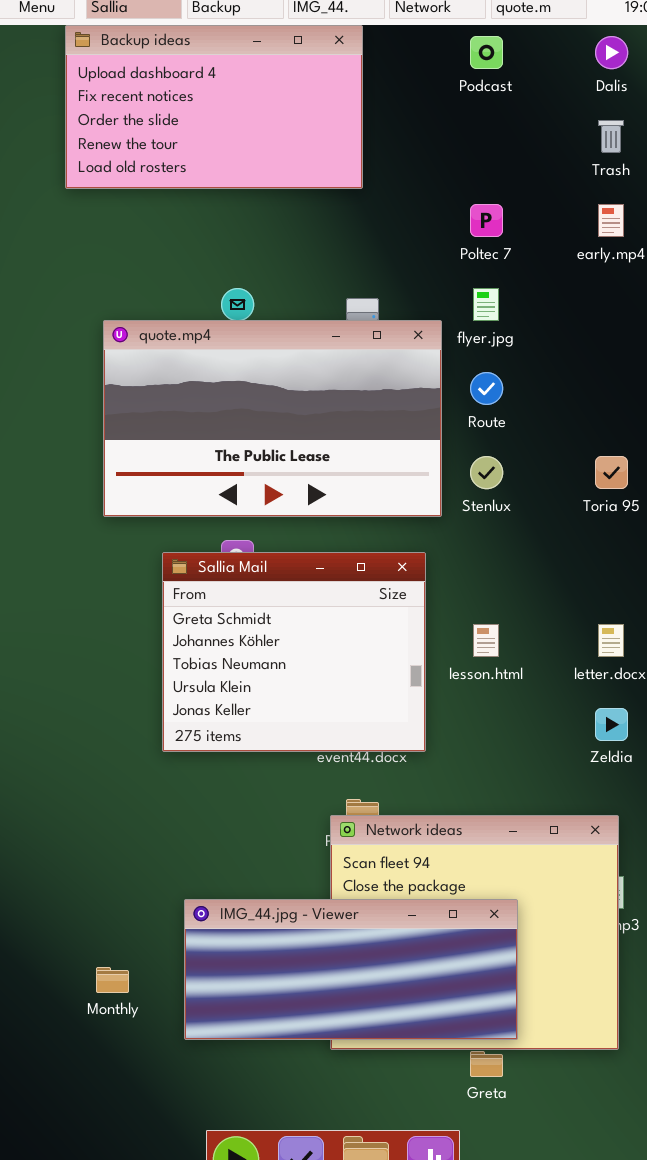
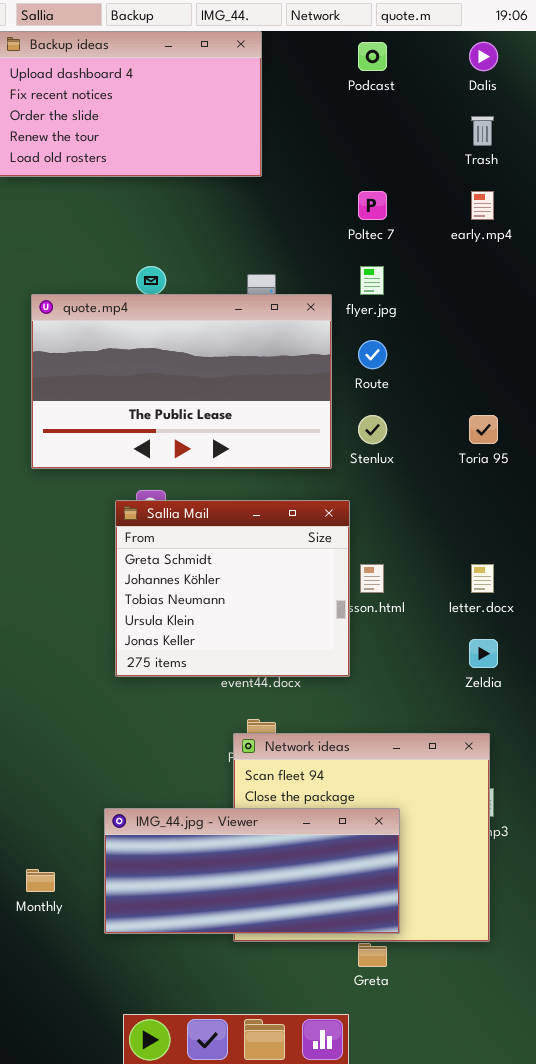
Sallia Mail: [162,552,426,752] -> [115,500,350,677], moved

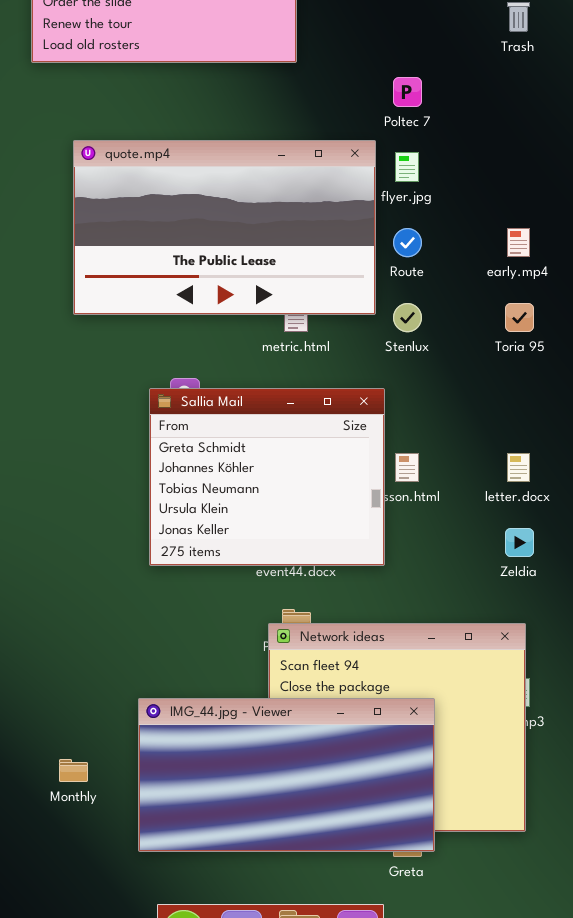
early.mp4: [471,191,494,220] -> [507,228,530,257], moved
quote.mp4: [31,294,332,469] -> [73,140,376,315], moved
IMG_44.jpg - Viewer: [104,808,400,934] -> [138,698,435,852], resized

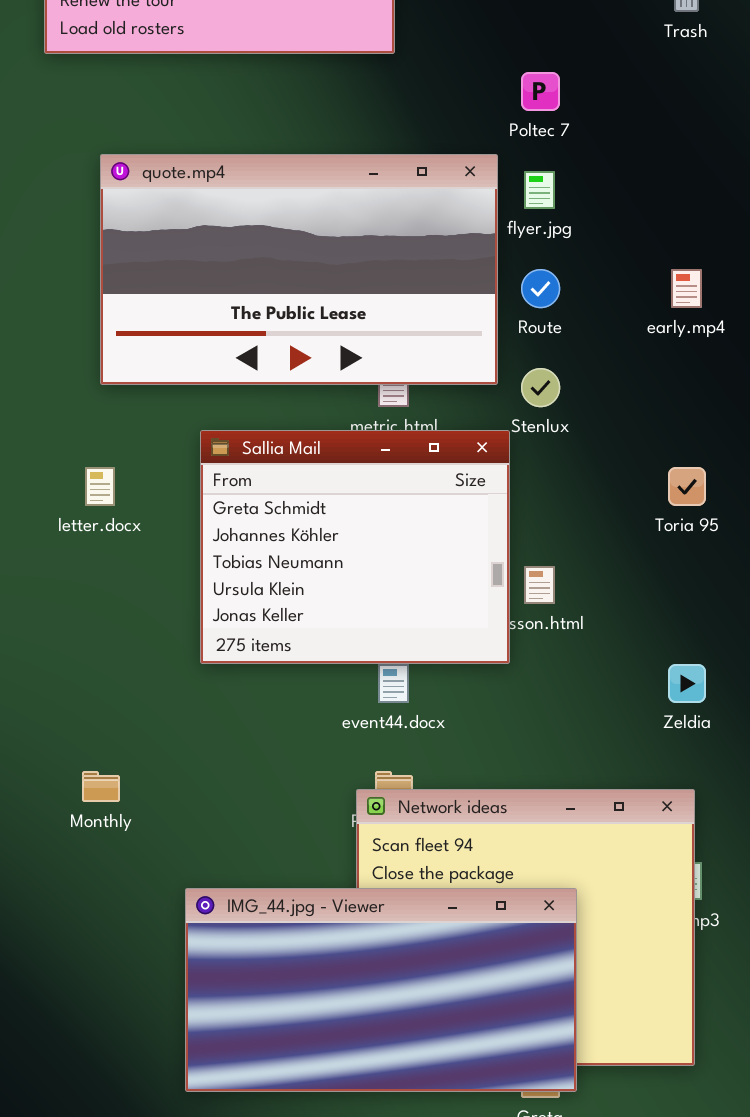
Toria 95: [505,303,534,332] -> [668,467,706,506], moved
Sallia Mail: [149,388,385,566] -> [200,430,510,664], moved
letter.docx: [507,453,530,482] -> [85,467,115,506], moved
Monthly: [59,759,88,782] -> [82,771,120,802], moved

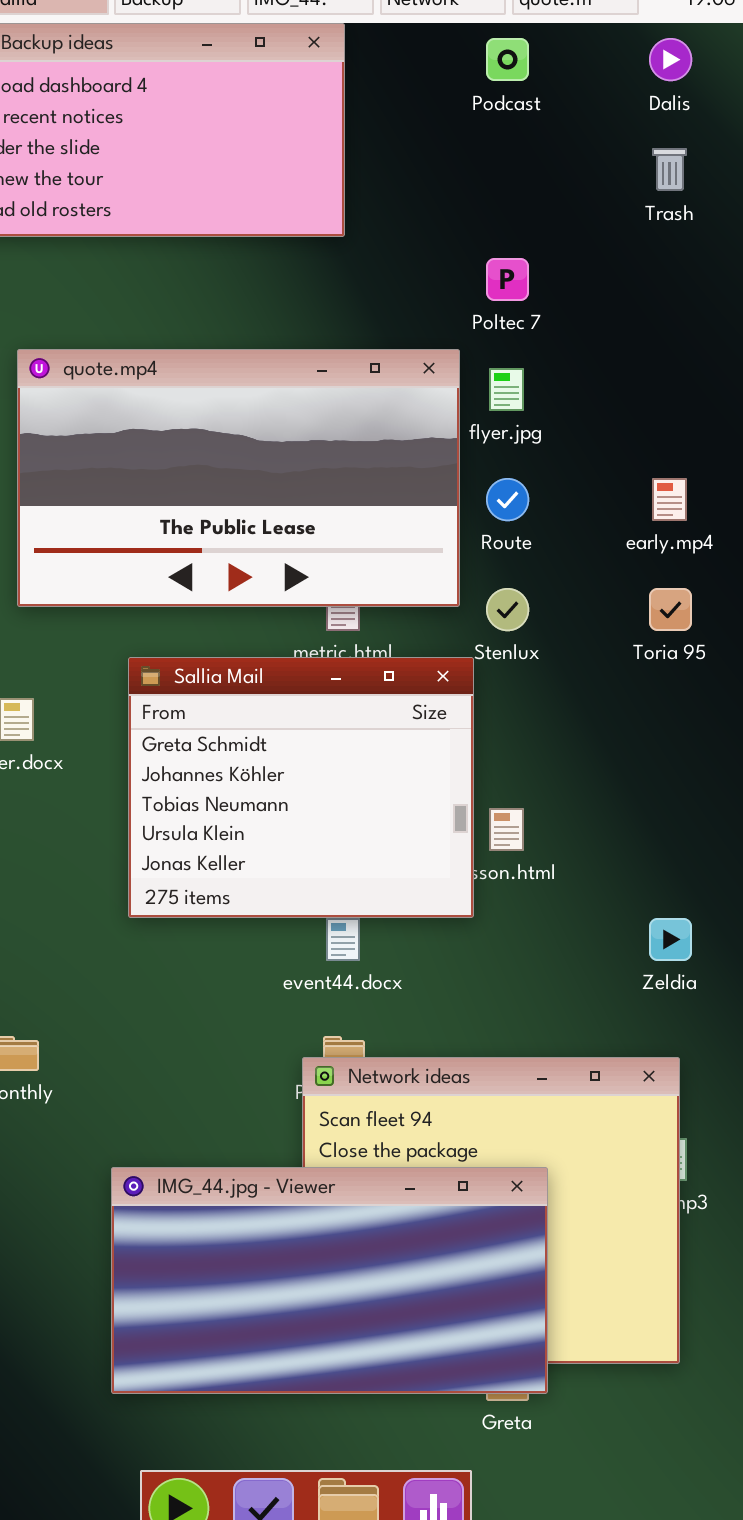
Toria 95: [668,467,706,506] -> [649,588,692,631], moved

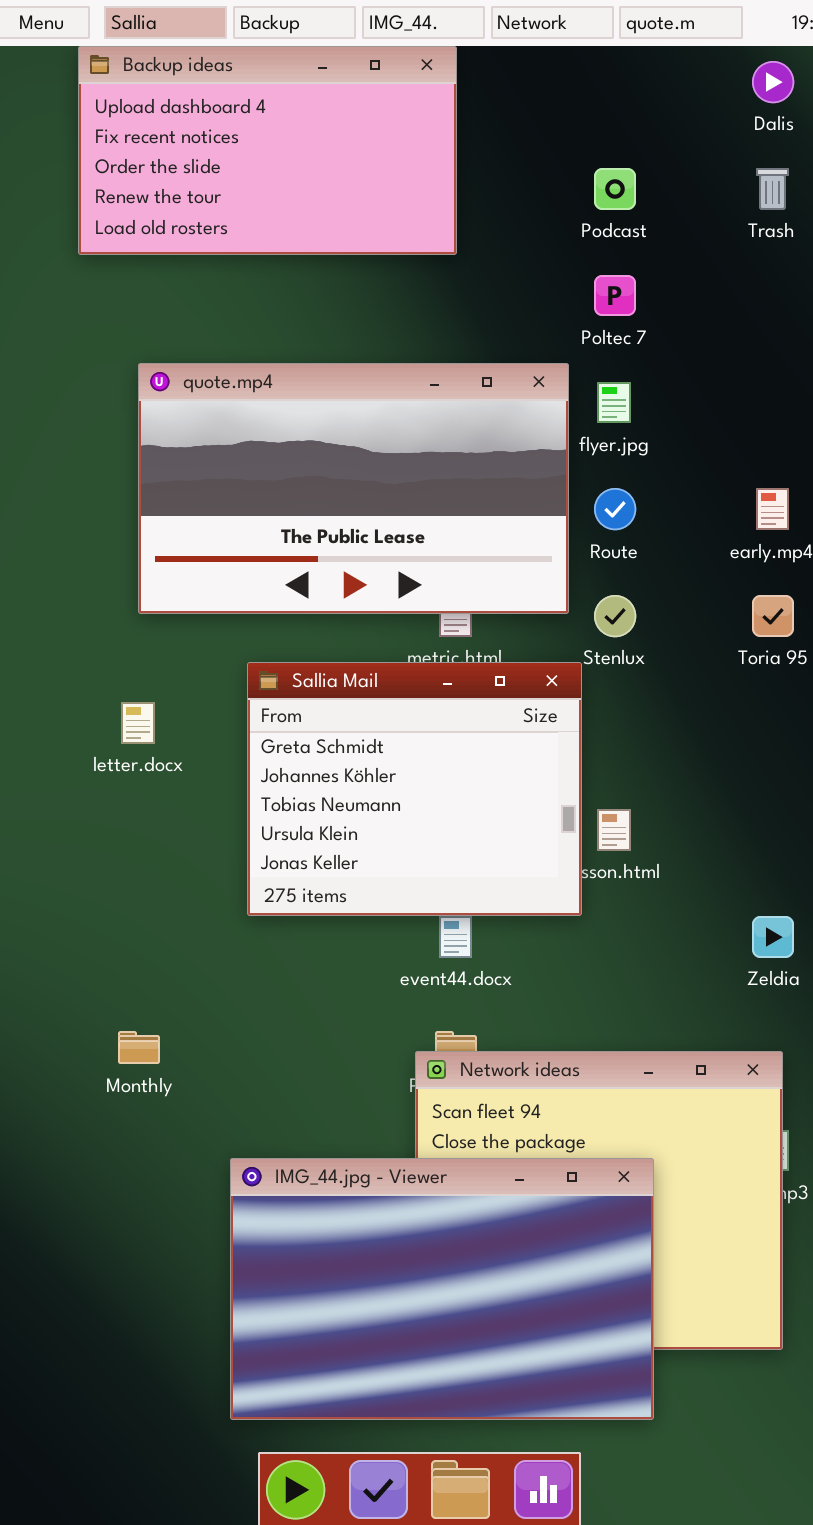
Podcast: [486,38,529,81] -> [594,168,636,210], moved
IMG_44.jpg - Viewer: [111,1167,548,1394] -> [230,1158,654,1420], resized

